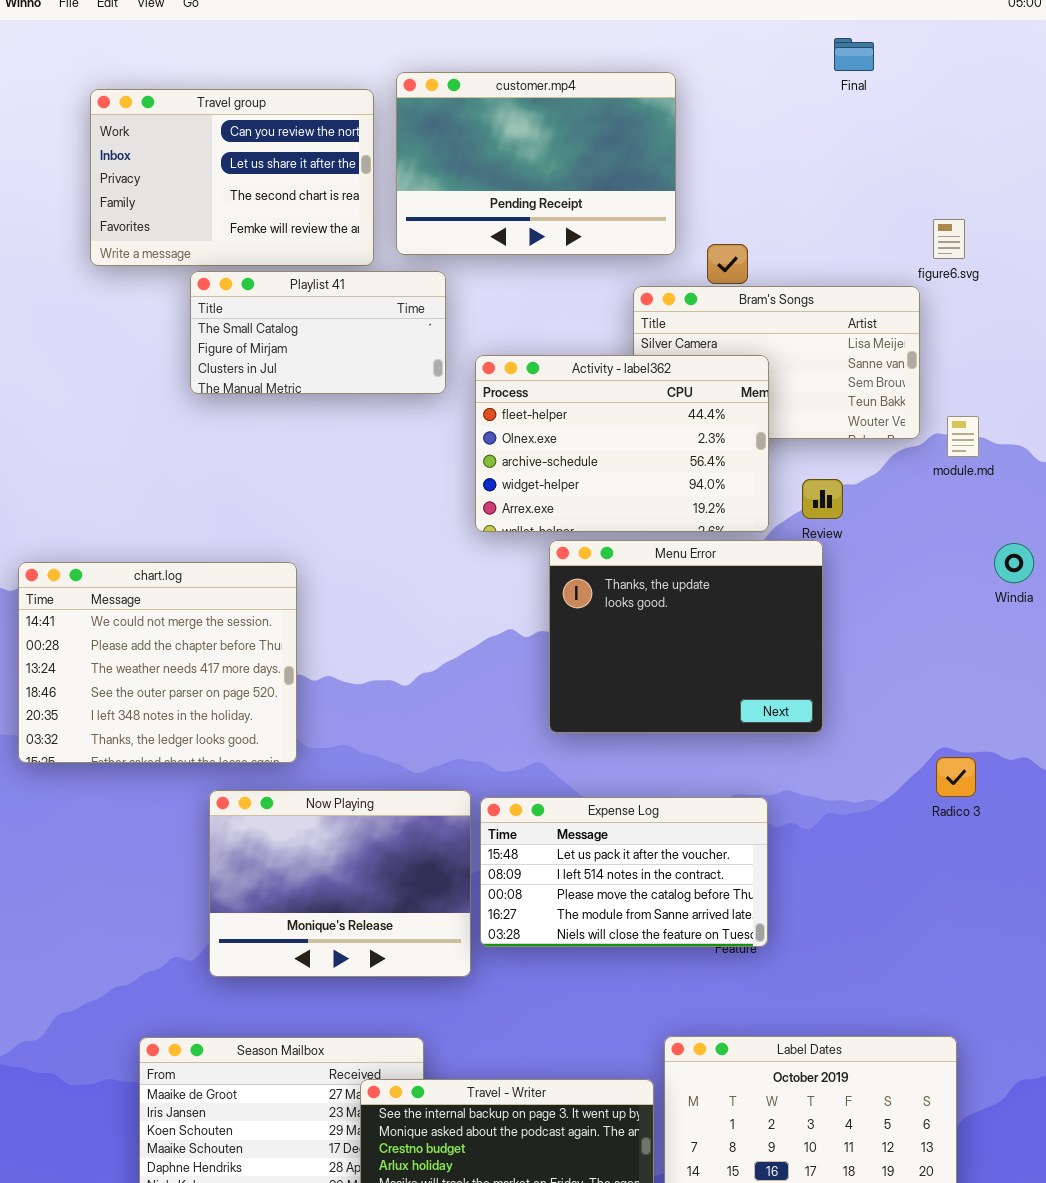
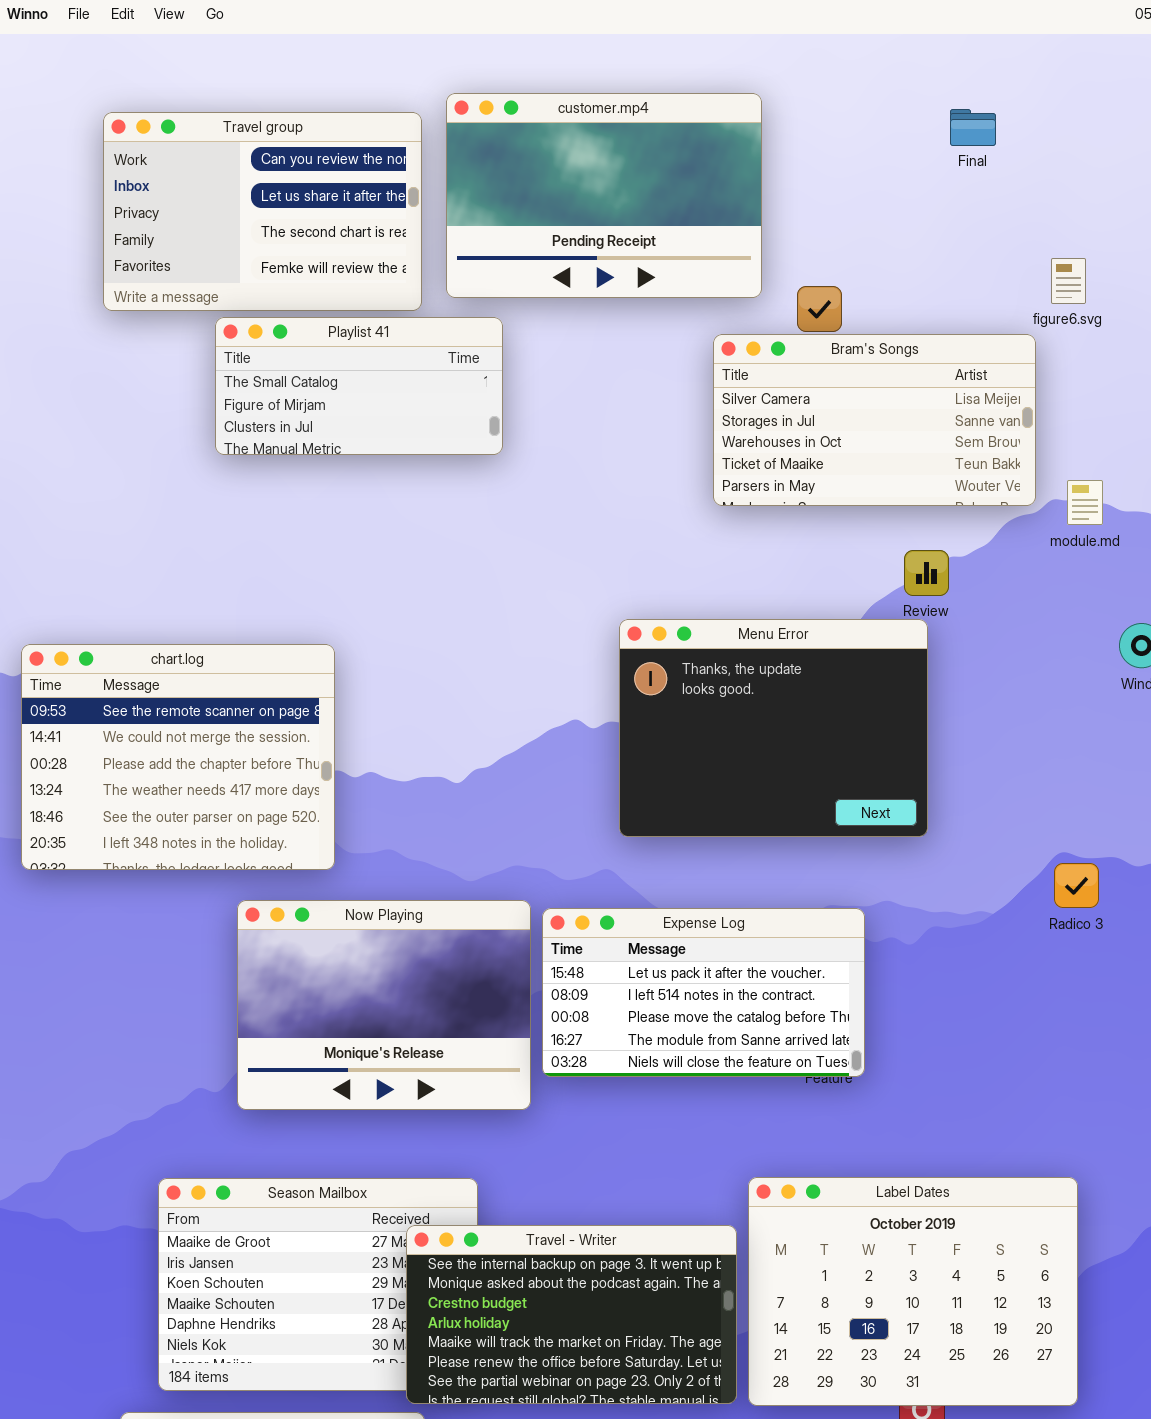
Final: [834,38,874,71] -> [950,109,996,146], moved
Activity - label362: [475,355,769,532] -> none, closed
chart.log: [18,562,297,763] -> [21,644,335,870], scrolled up 1 row

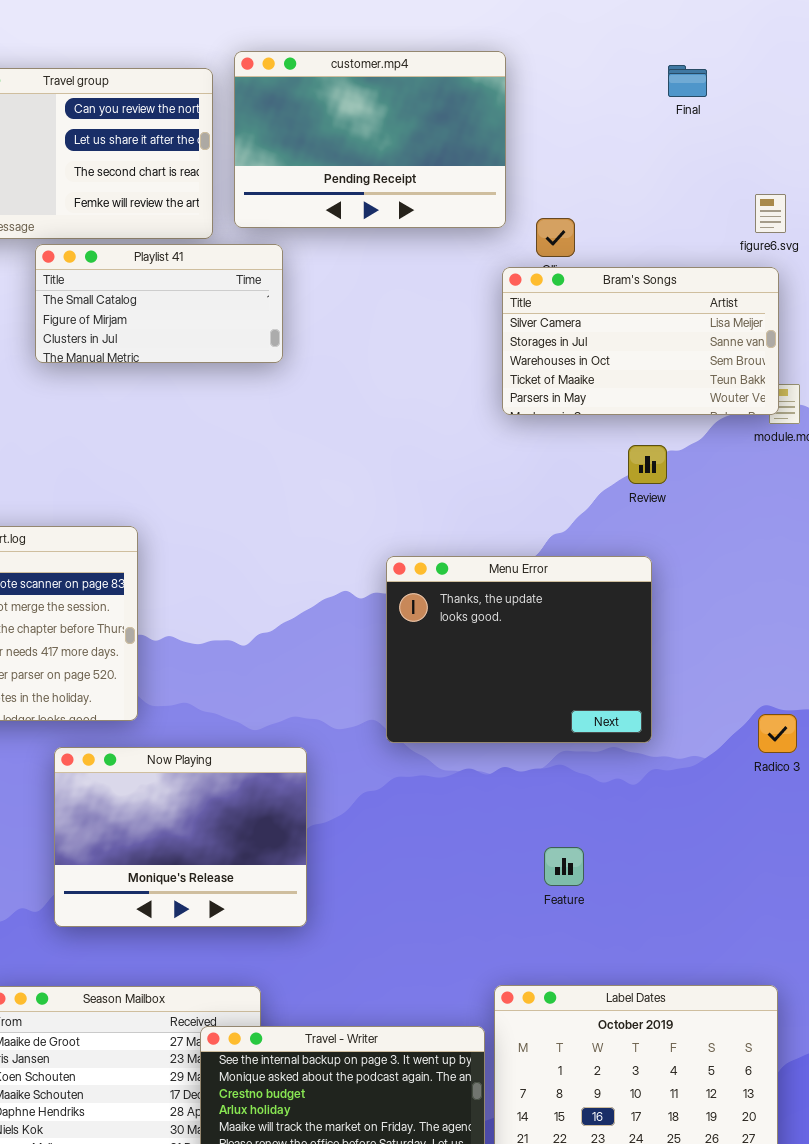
Bram's Songs: [713,334,1036,506] -> [502,267,779,415], moved
Menu Error: [619,619,928,837] -> [386,556,652,743], moved
Expense Log: [542,908,865,1077] -> none, closed

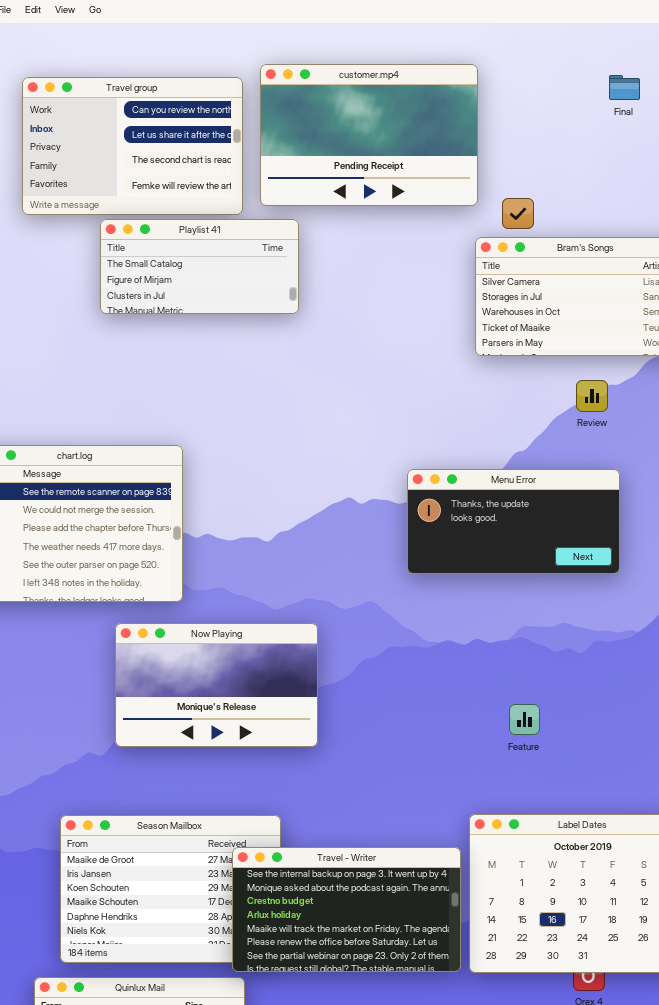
Menu Error: [386,556,652,743] -> [407,469,620,574], moved, resized
Now Playing: [54,747,307,927] -> [115,623,318,747], resized

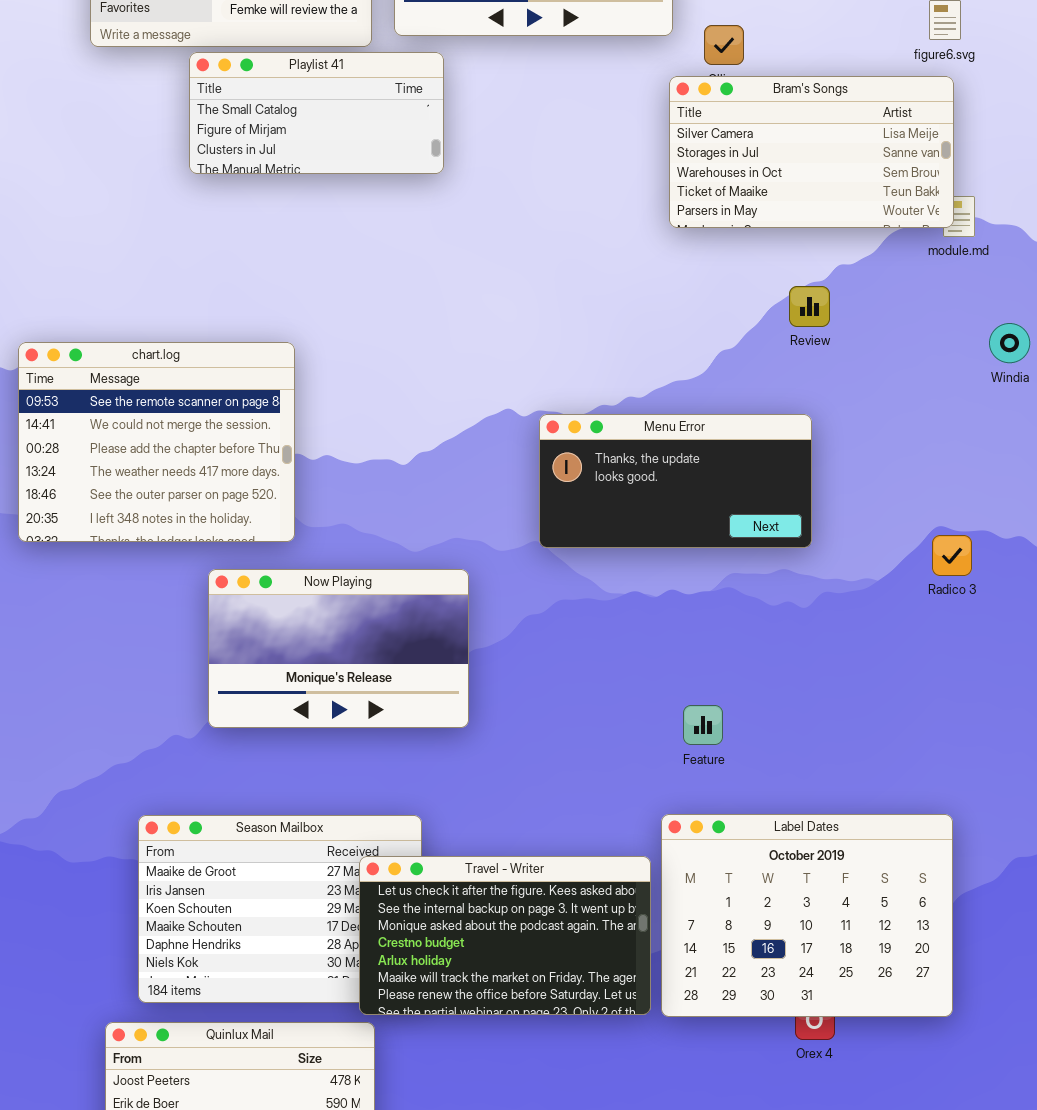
Review: [576,380,608,412] -> [789,286,830,327], moved
Menu Error: [407,469,620,574] -> [539,414,812,548], moved
Feature: [509,704,540,735] -> [683,705,723,745], moved
Travel - Writer: [232,847,461,972] -> [359,856,651,1015], scrolled up 1 row

